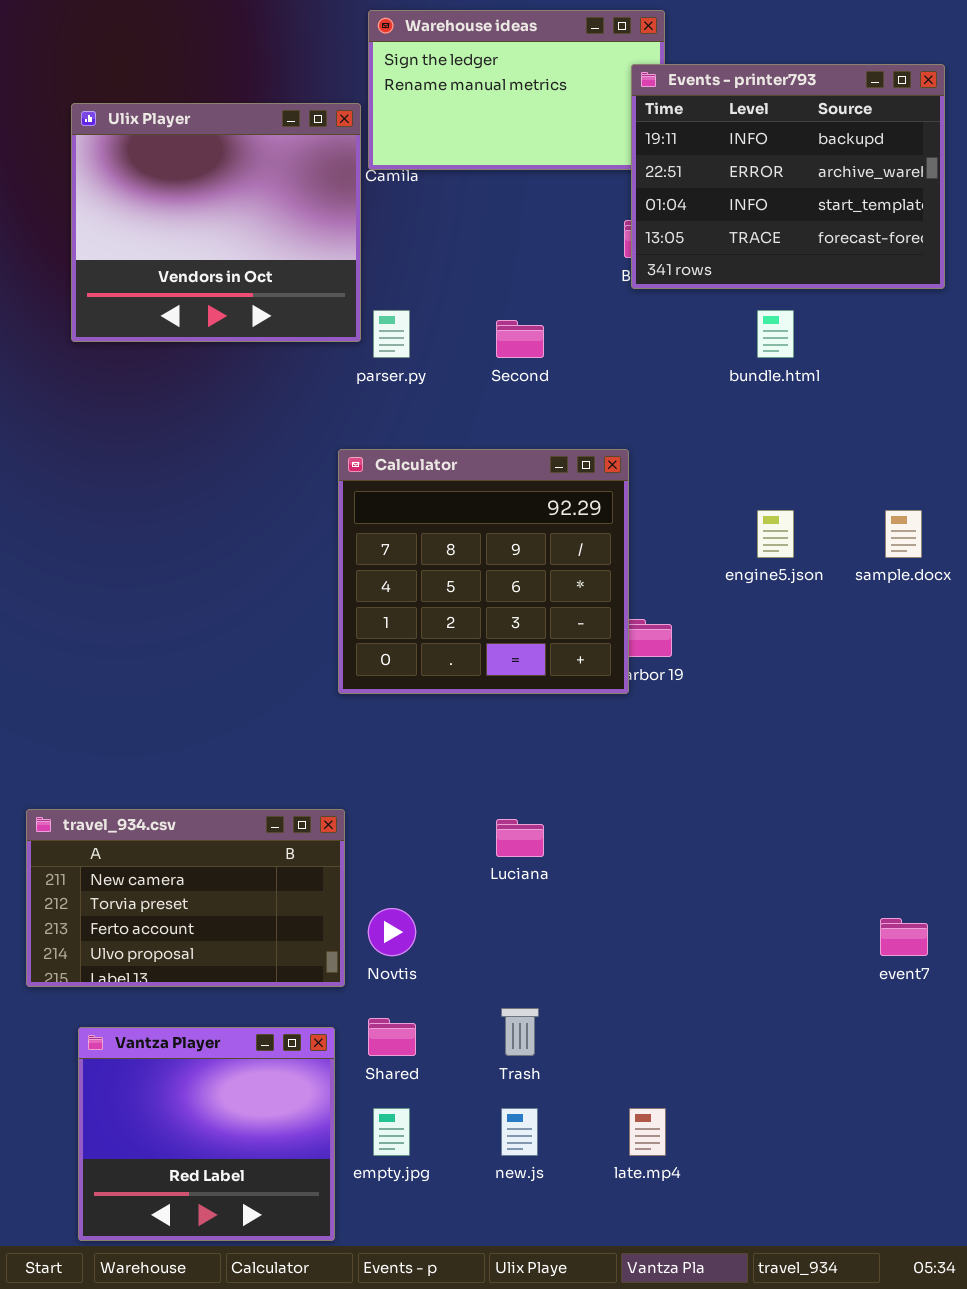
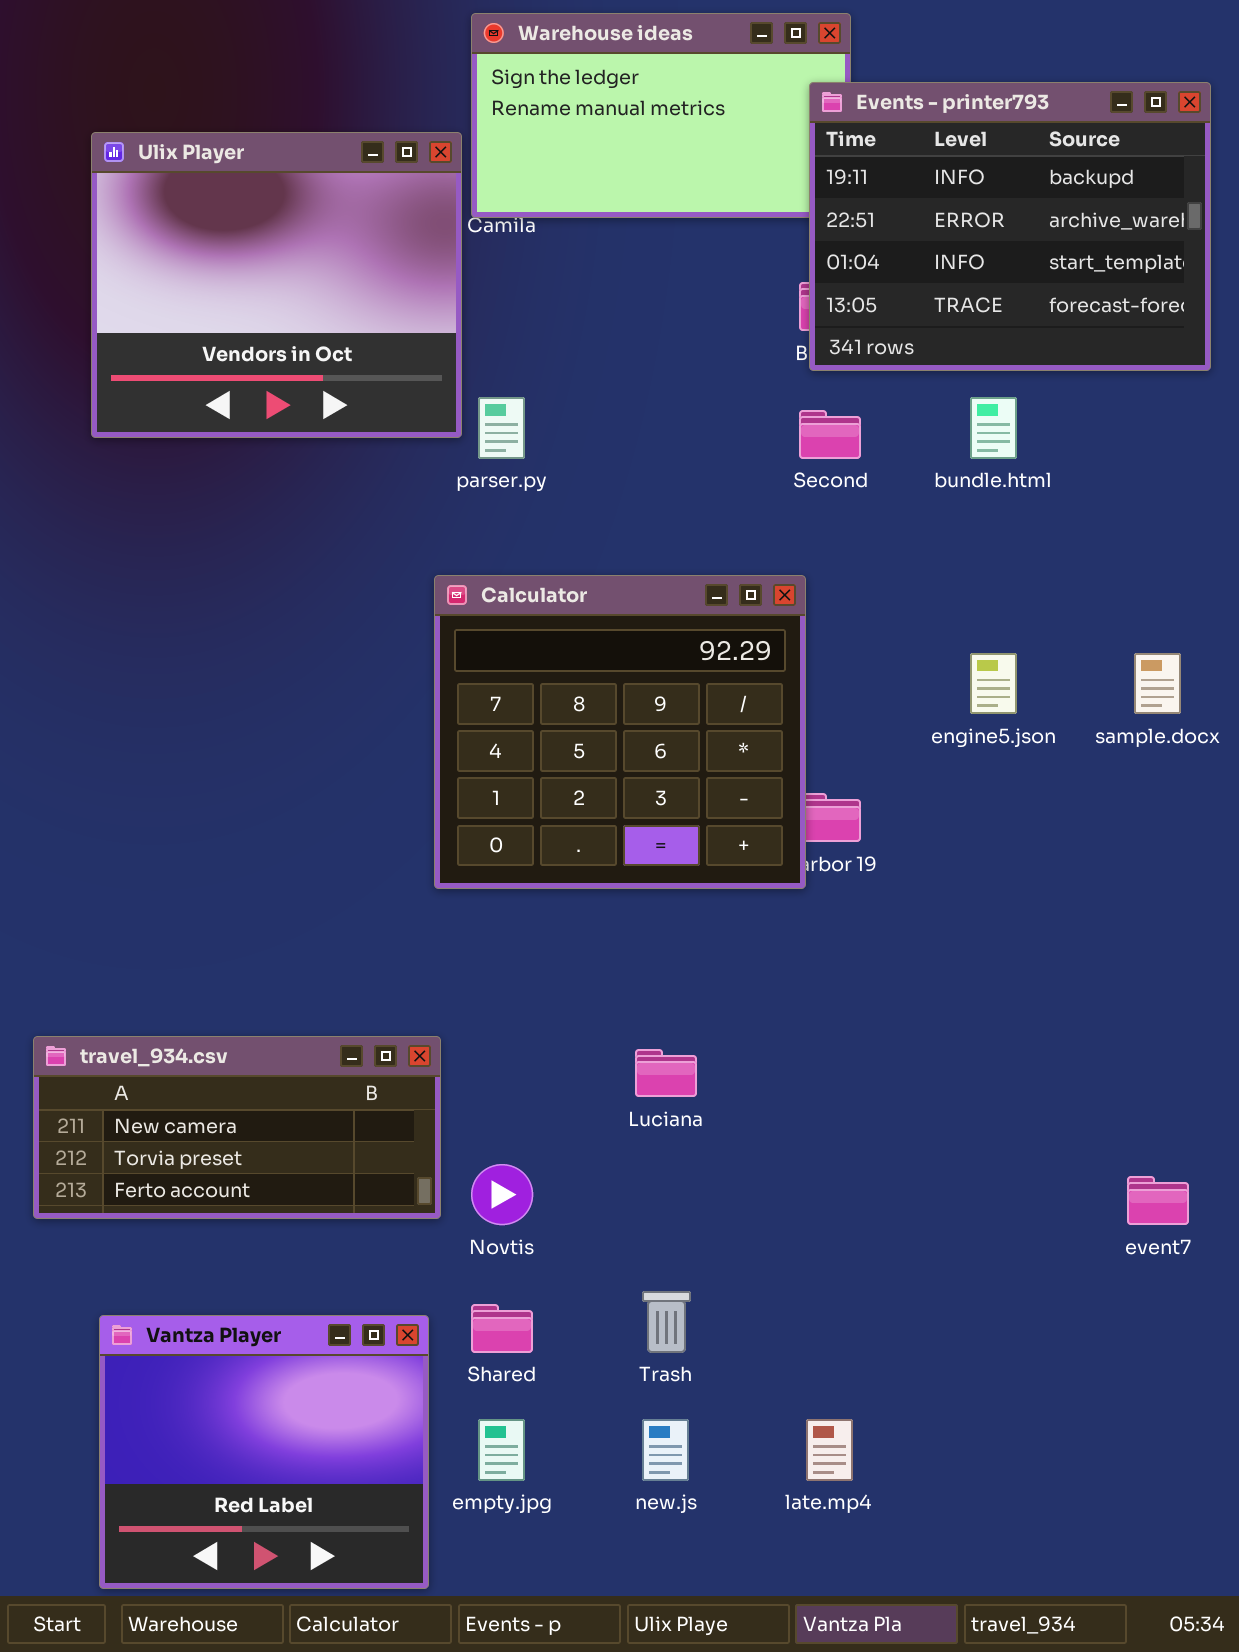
Second: [496,320,544,358] -> [799,410,861,459], moved
travel_934.csv: [26,809,345,987] -> [33,1036,441,1219], resized

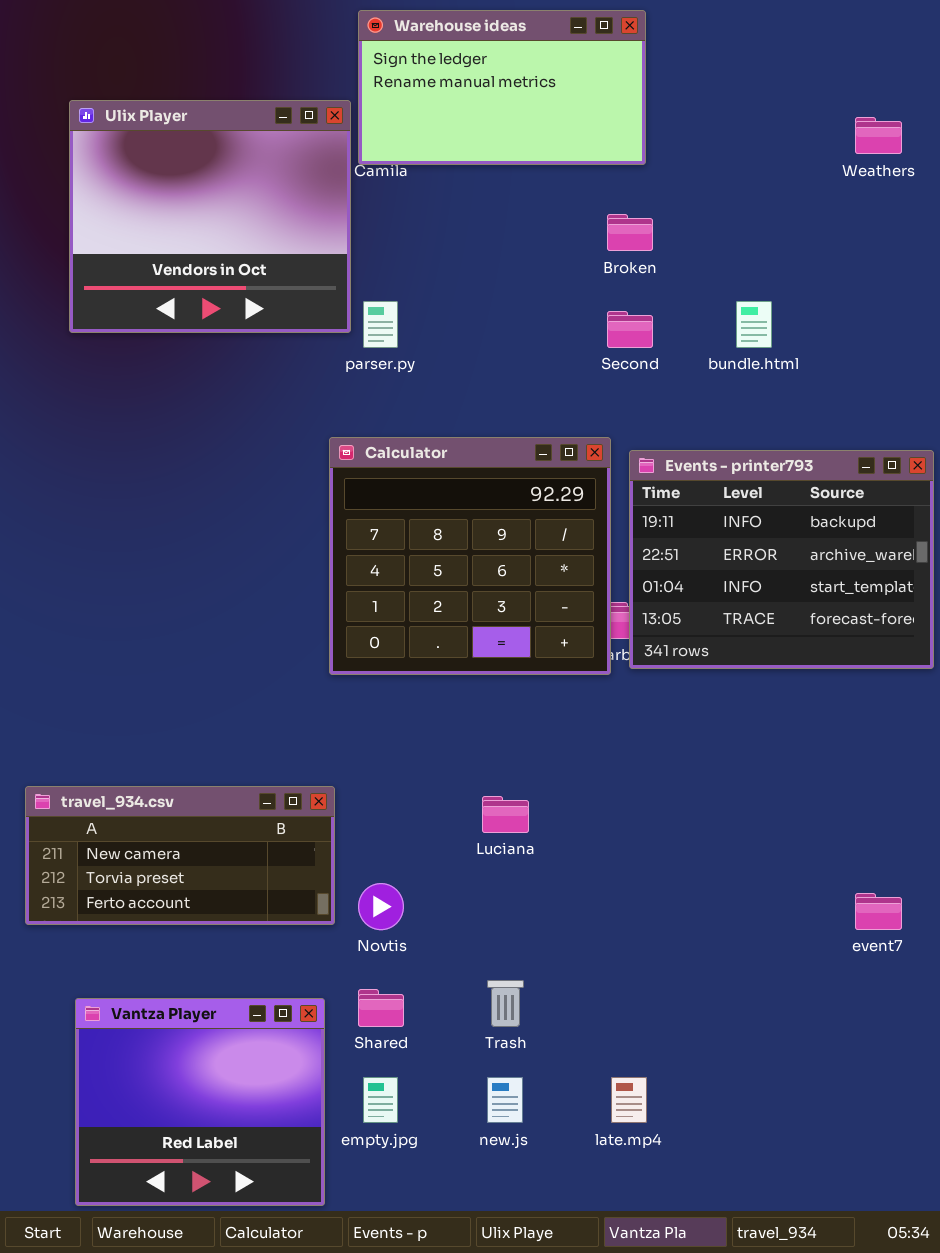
Events - printer793: [809,82,1211,371] -> [629,450,934,669], moved

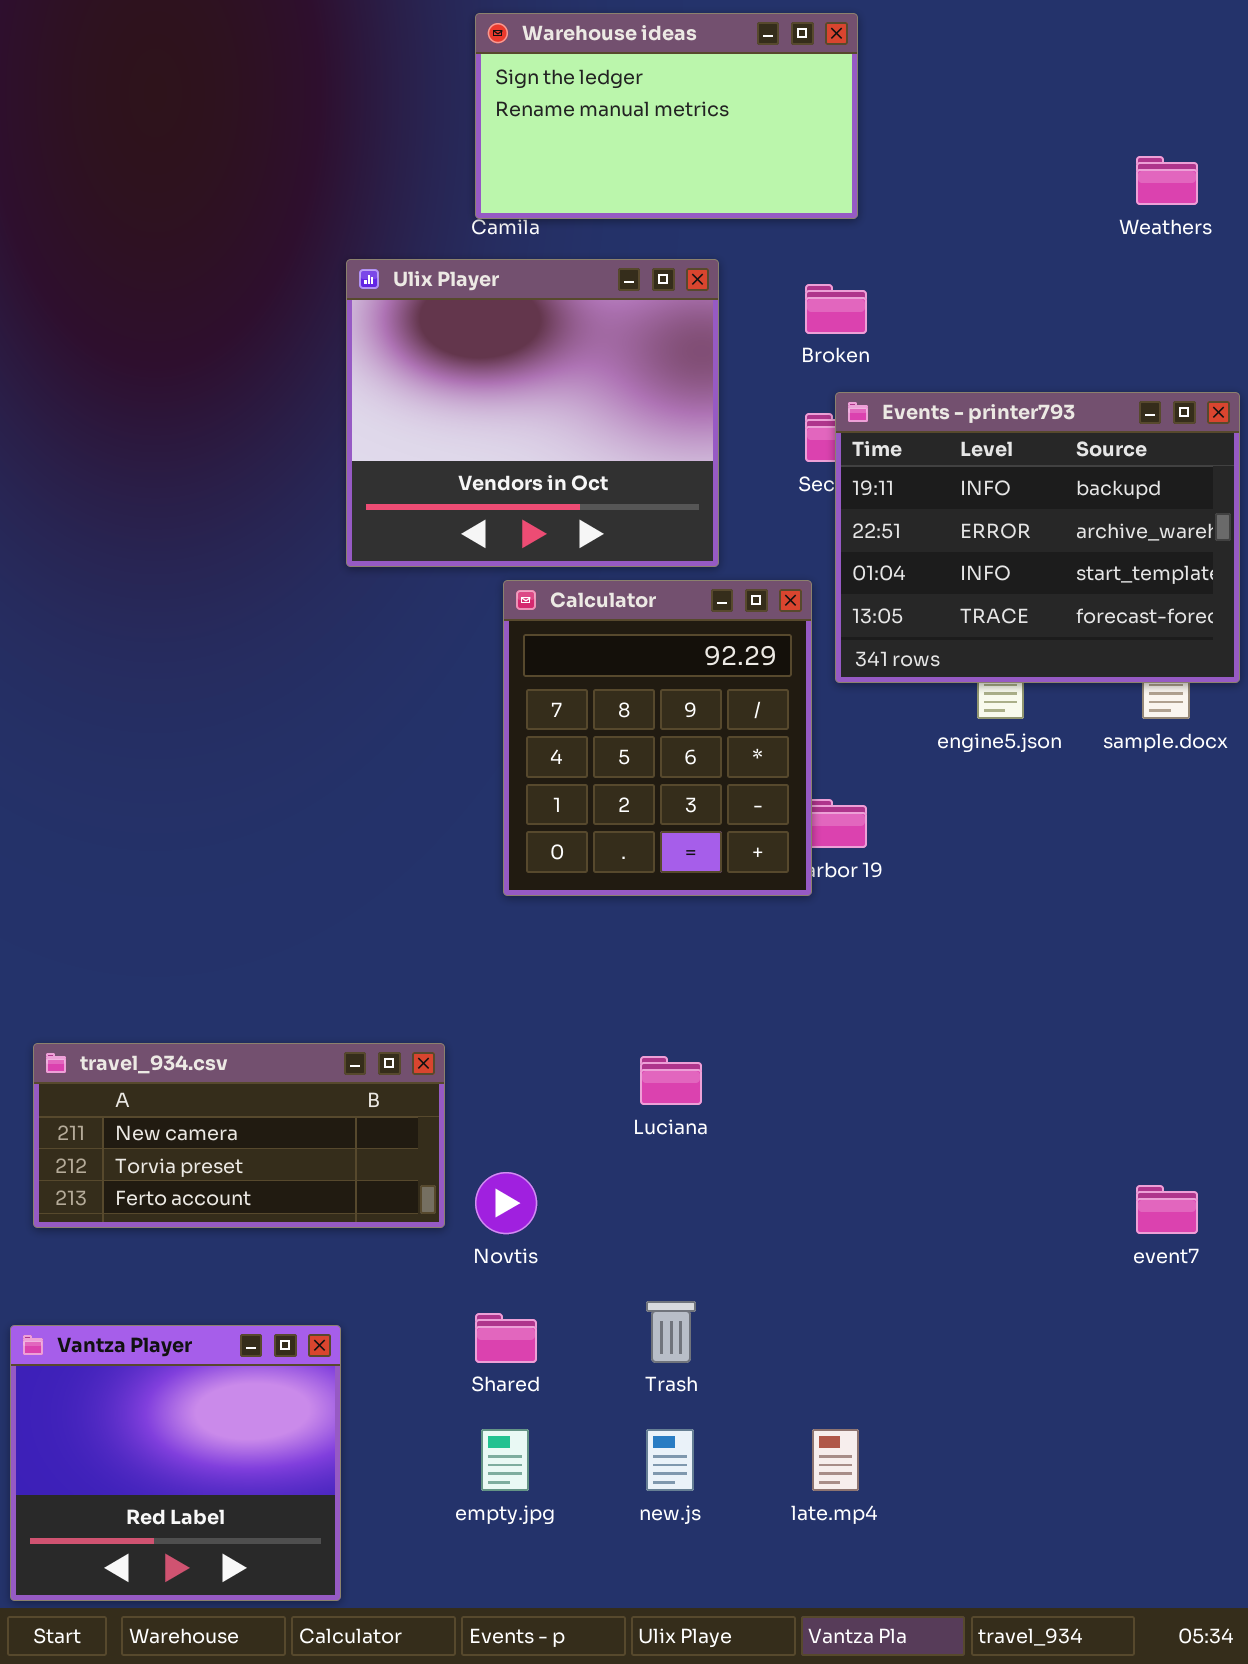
Ulix Player: [69,100,351,333] -> [346,259,719,567], moved
Calculator: [329,437,611,675] -> [503,580,812,896], resized
Events - printer793: [629,450,934,669] -> [835,392,1240,683], moved
Vantza Player: [75,998,325,1206] -> [10,1325,341,1601], moved

